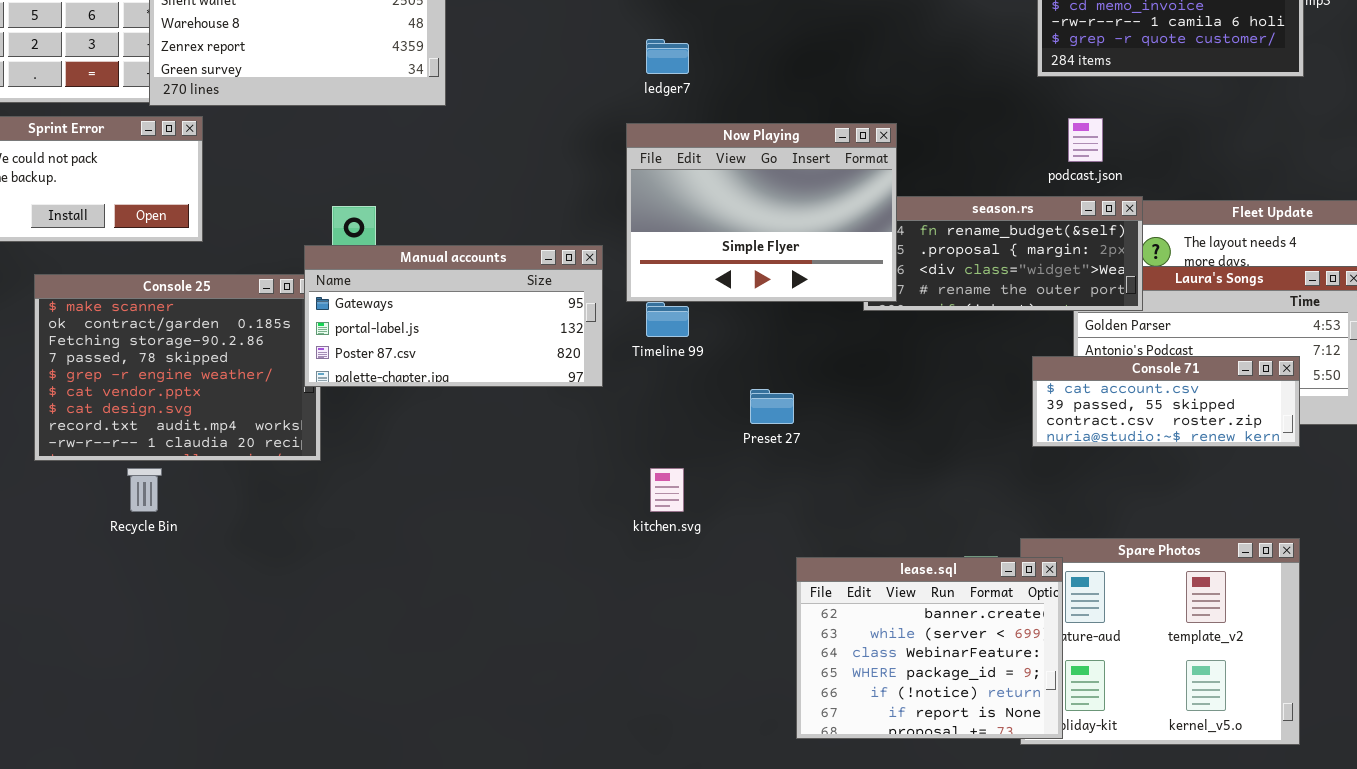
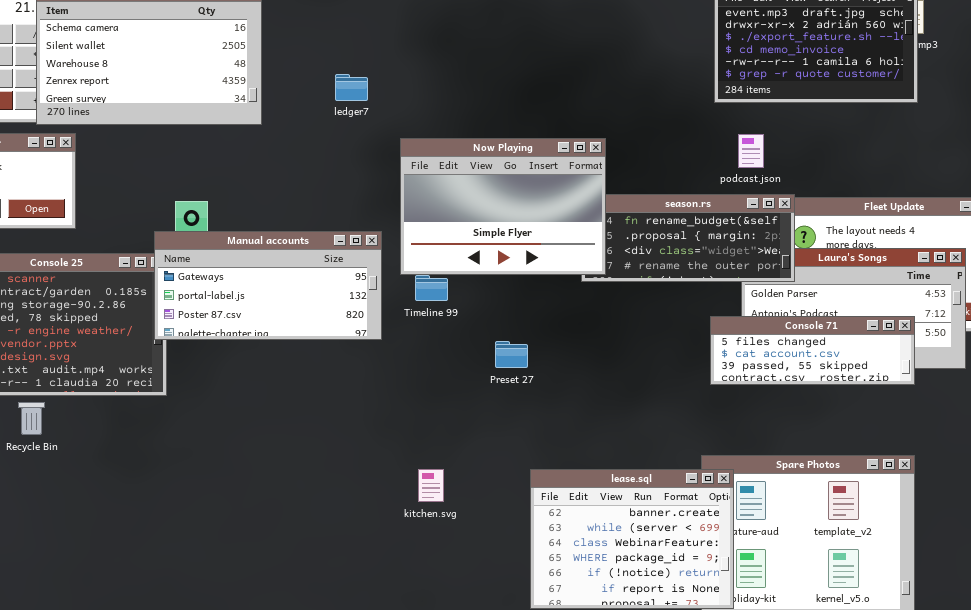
ledger7: [646,39,689,74] -> [335,74,368,101], moved
Console 71: [1032,356,1300,447] -> [710,316,915,385], scrolled up 1 row
kitchen.svg: [650,468,684,512] -> [418,469,444,502], moved

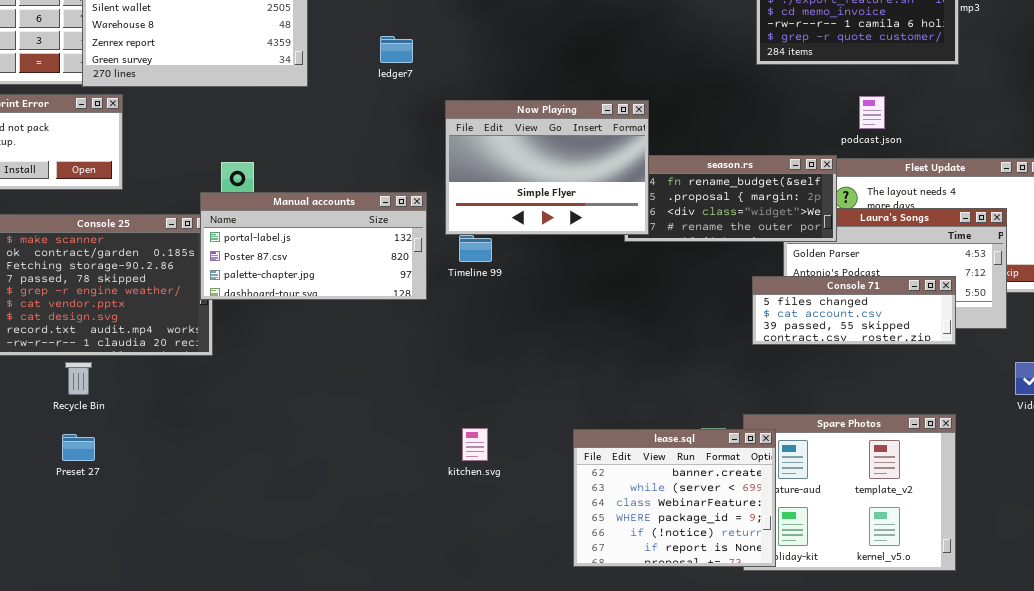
podcast.json: [738,134,764,168] -> [859,96,885,129], moved
Manual accounts: [154,231,382,340] -> [200,192,427,300], scrolled down 1 row
Preset 27: [495,341,528,368] -> [62,434,95,461], moved

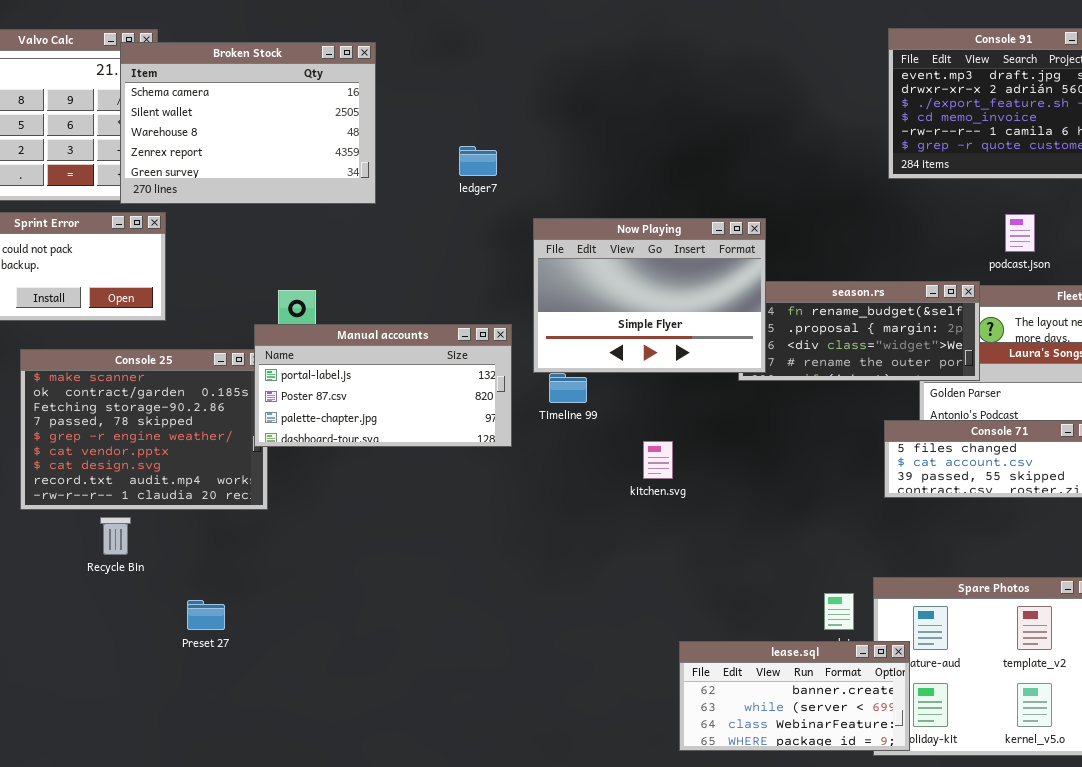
kitchen.svg: [462,428,488,461] -> [643,441,673,479], moved
lease.sql: [573,429,776,567] -> [679,641,910,751], resized
Preset 27: [62,434,95,461] -> [187,600,225,630], moved

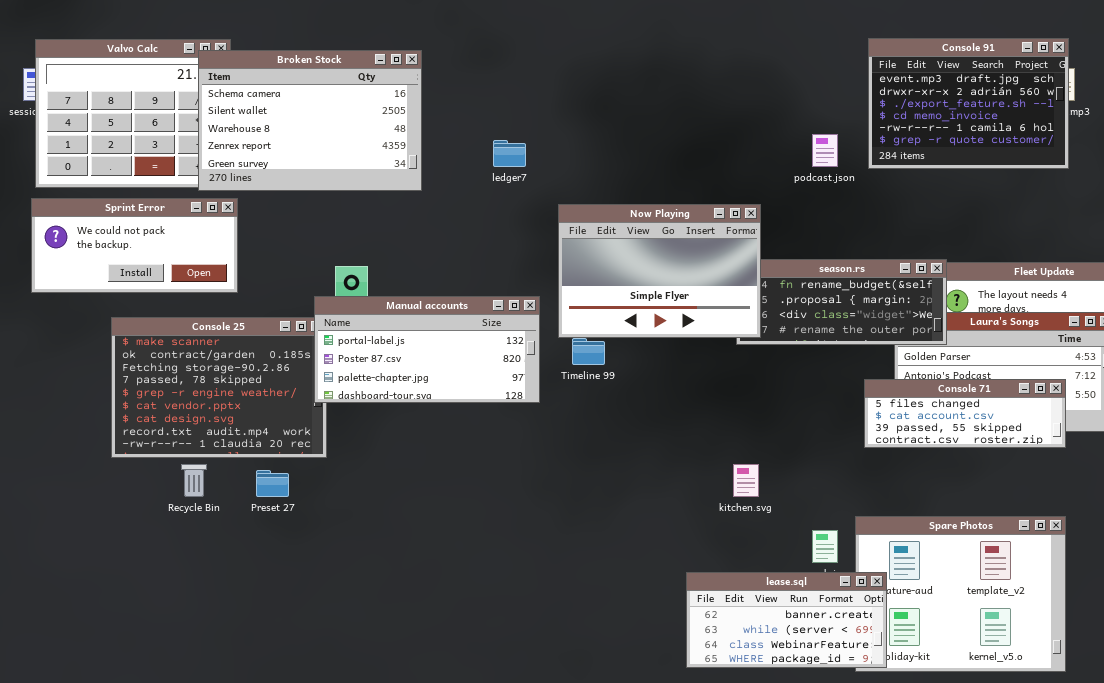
podcast.json: [1005,214,1035,252] -> [812,134,838,167], moved
kitchen.svg: [643,441,673,479] -> [733,464,759,497], moved
Preset 27: [187,600,225,630] -> [256,470,289,497], moved

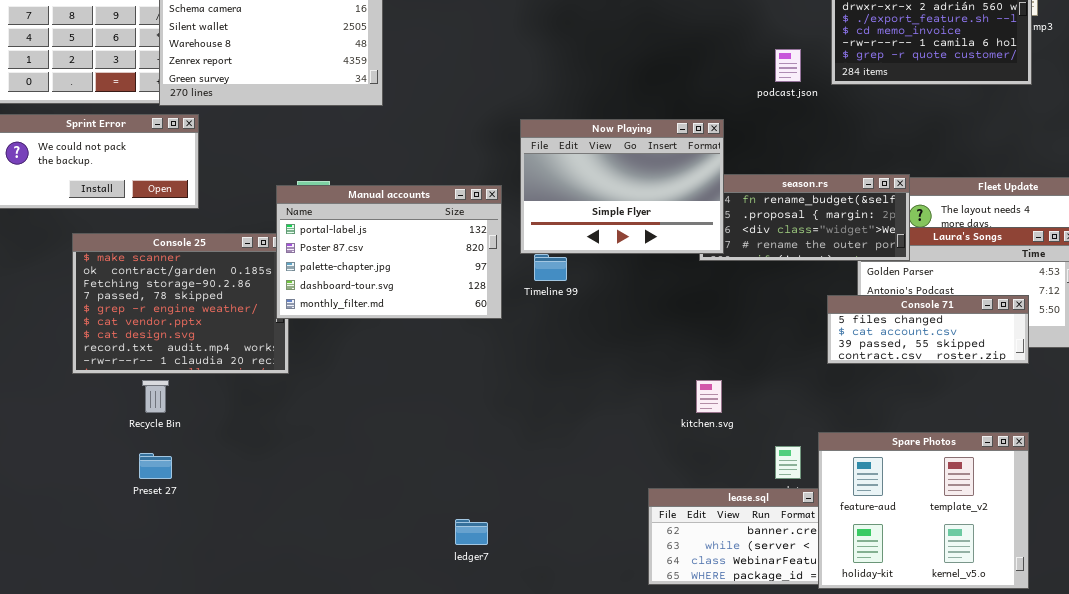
ledger7: [493,140,526,167] -> [455,519,488,545], moved
Manual accounts: [314,296,540,403] -> [276,185,502,319], resized
Preset 27: [256,470,289,497] -> [139,453,172,479], moved
Spare Photos: [855,516,1066,672] -> [818,432,1029,589], raised

